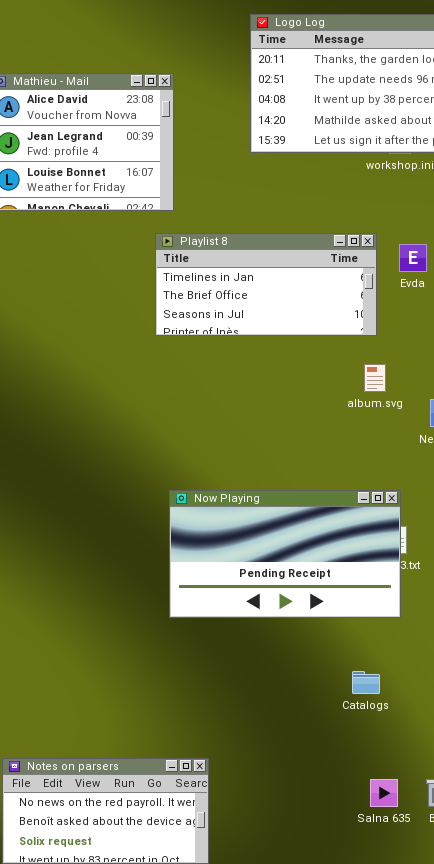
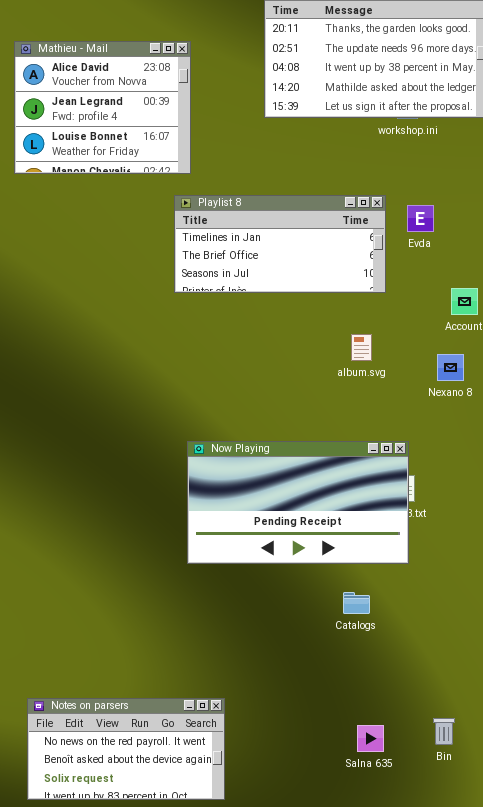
album.svg: [364,364,386,392] -> [351,334,372,361], moved
Catalogs: [352,671,380,694] -> [343,592,370,614], moved
Salna 635: [370,779,398,807] -> [357,725,384,752], moved

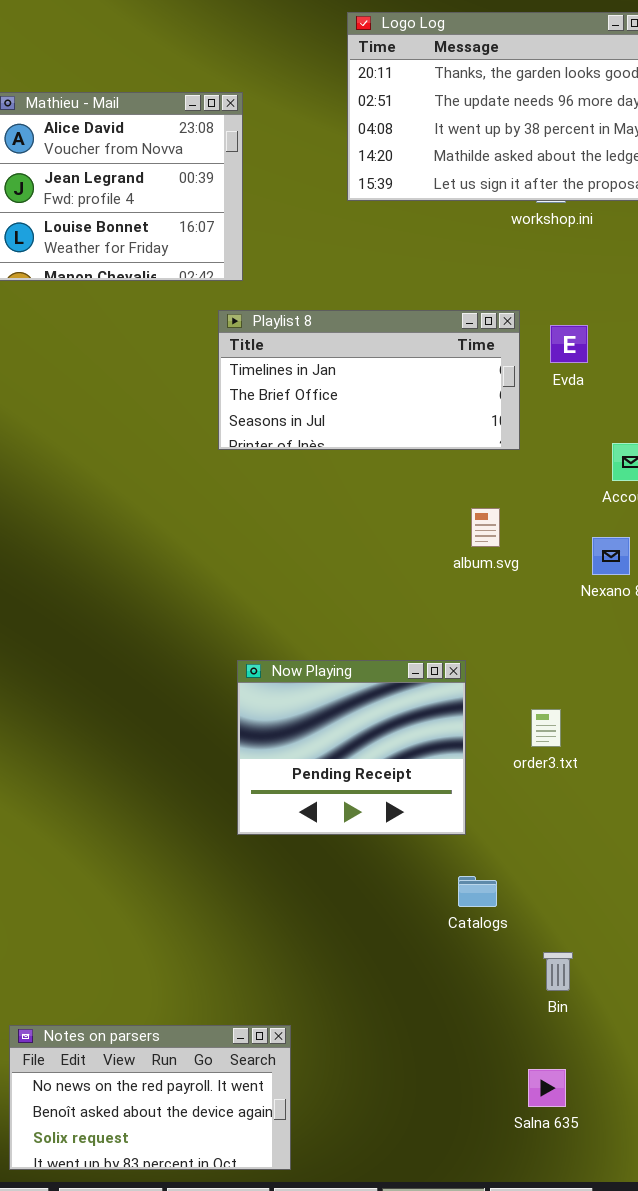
Now Playing: [187,441,409,564] -> [237,660,466,835], resized
Bin: [433,718,455,745] -> [543,952,573,991], moved
Salna 635: [357,725,384,752] -> [528,1069,566,1107], moved

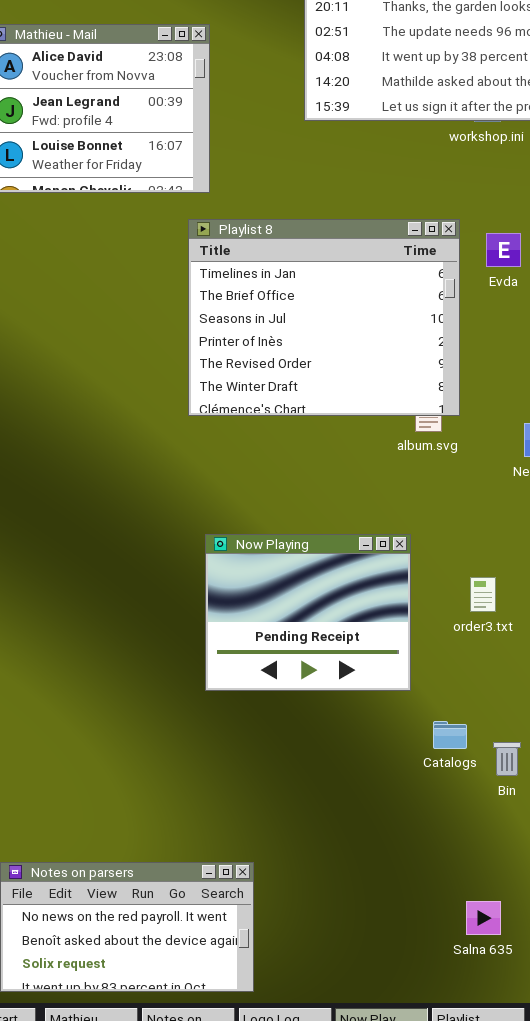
Playlist 8: [218,310,520,450] -> [188,219,460,416], resized
Catalogs: [458,876,497,907] -> [433,721,467,749], moved
Bin: [543,952,573,991] -> [493,742,521,776], moved

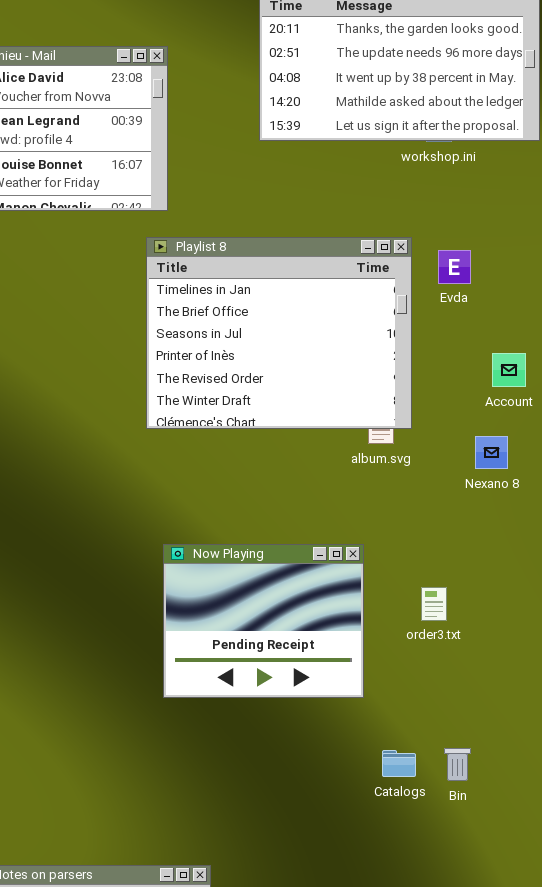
Catalogs: [433,721,467,749] -> [382,750,416,777], moved

